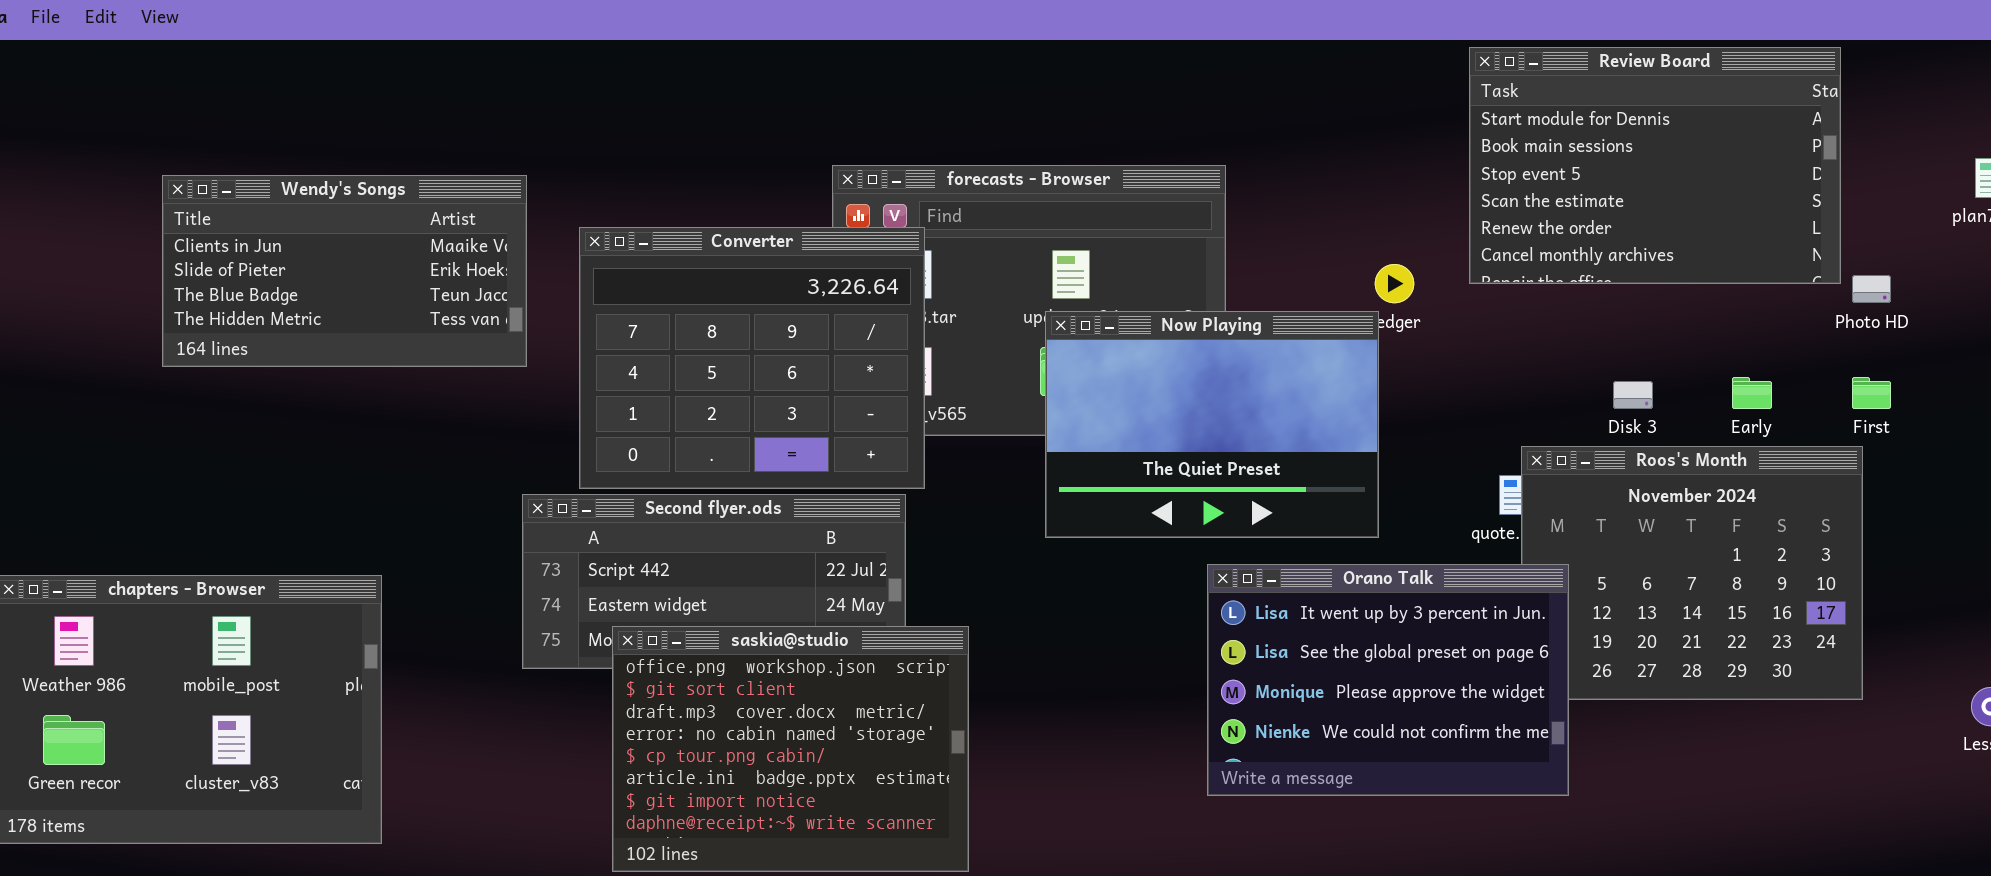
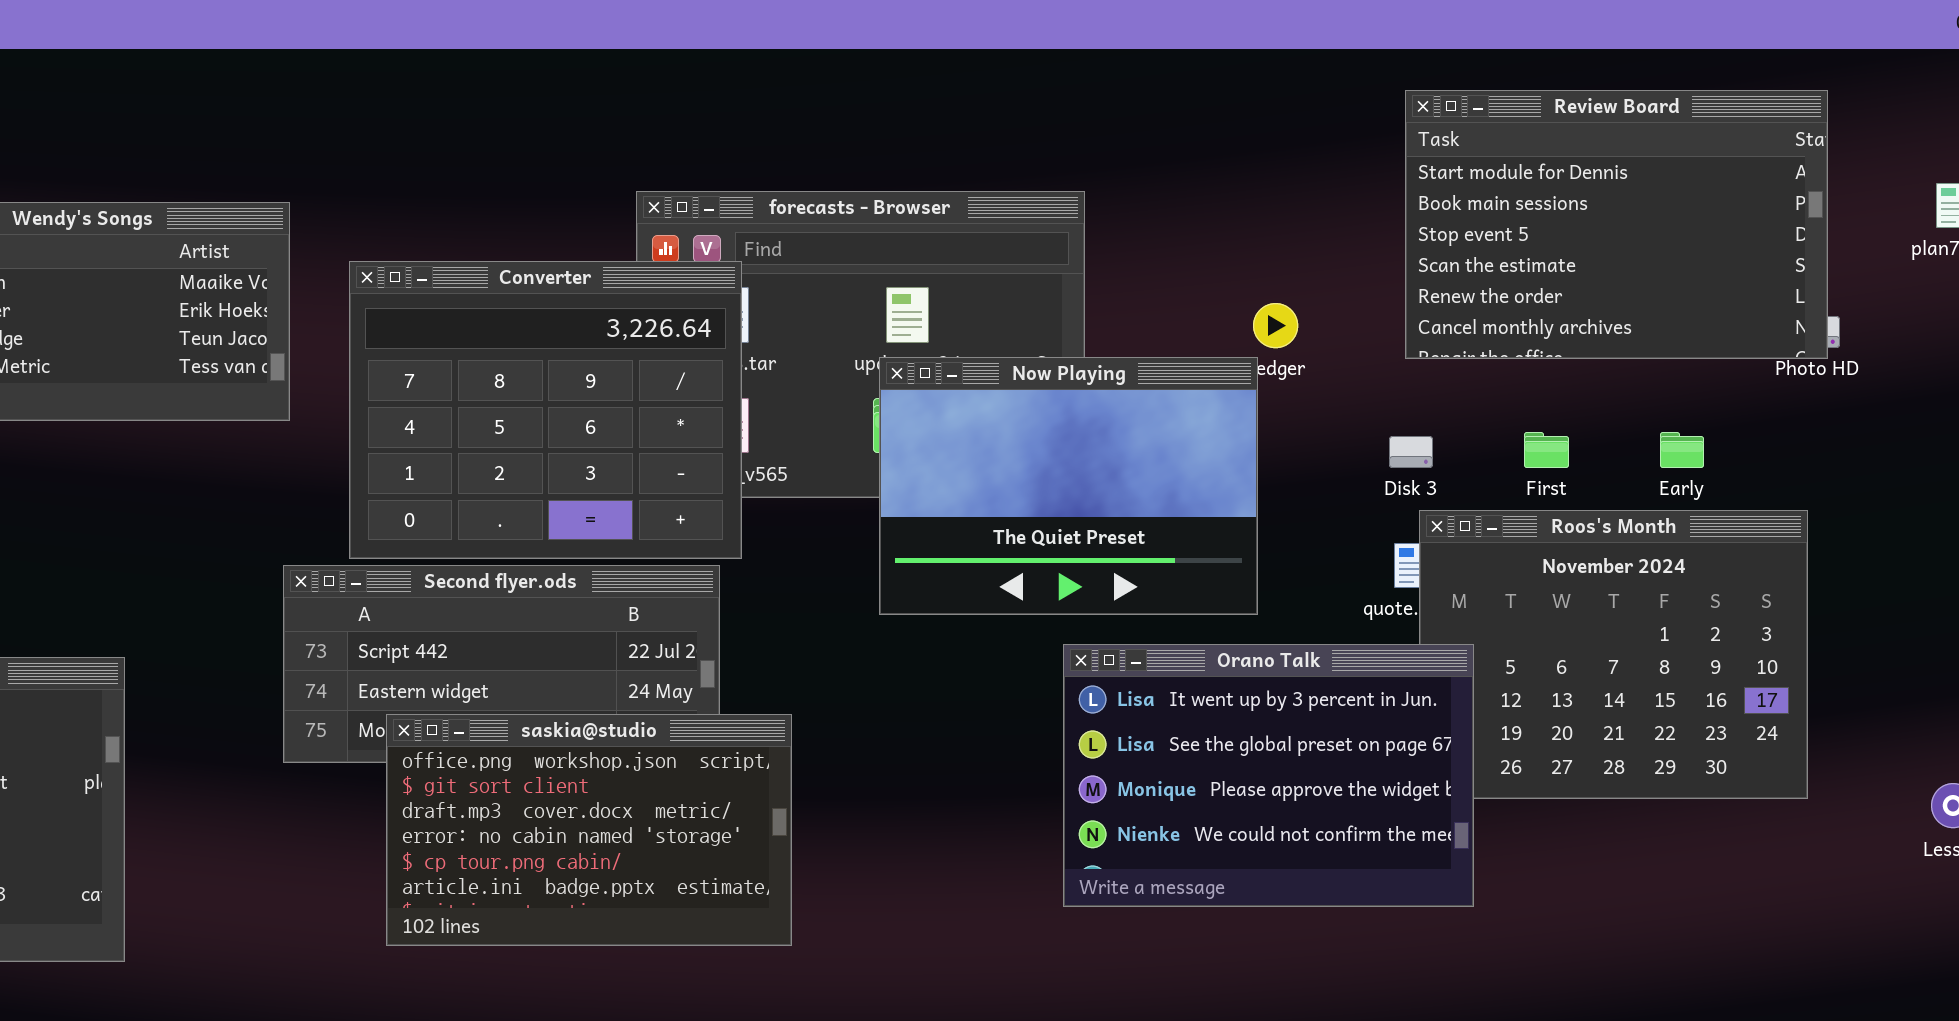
Review Board: [1469,47,1841,284] -> [1405,90,1828,359], moved
First: [1852,377,1891,409] -> [1524,432,1569,468], moved
Disk 3: [1613,381,1653,409] -> [1389,436,1433,468], moved
saskia@studio: [612,626,969,872] -> [386,714,792,946], resized

